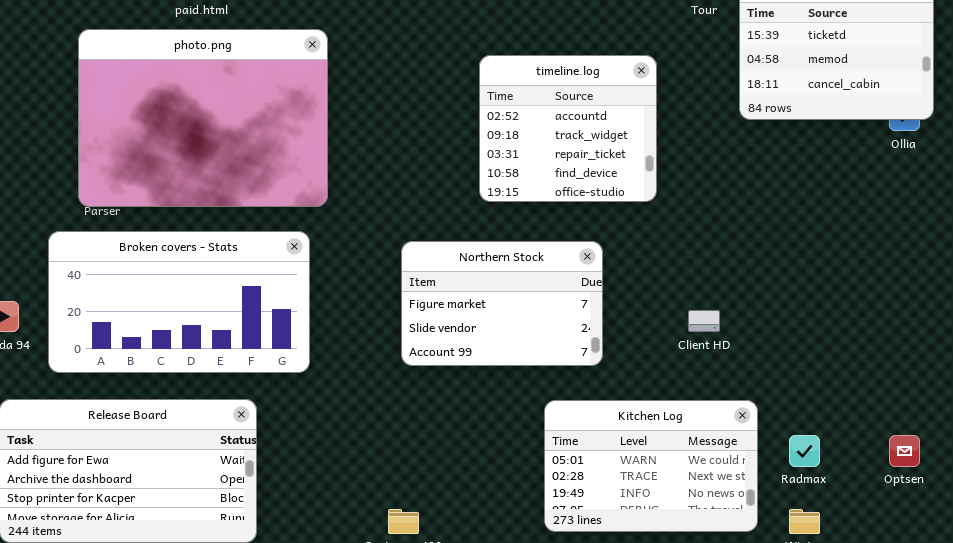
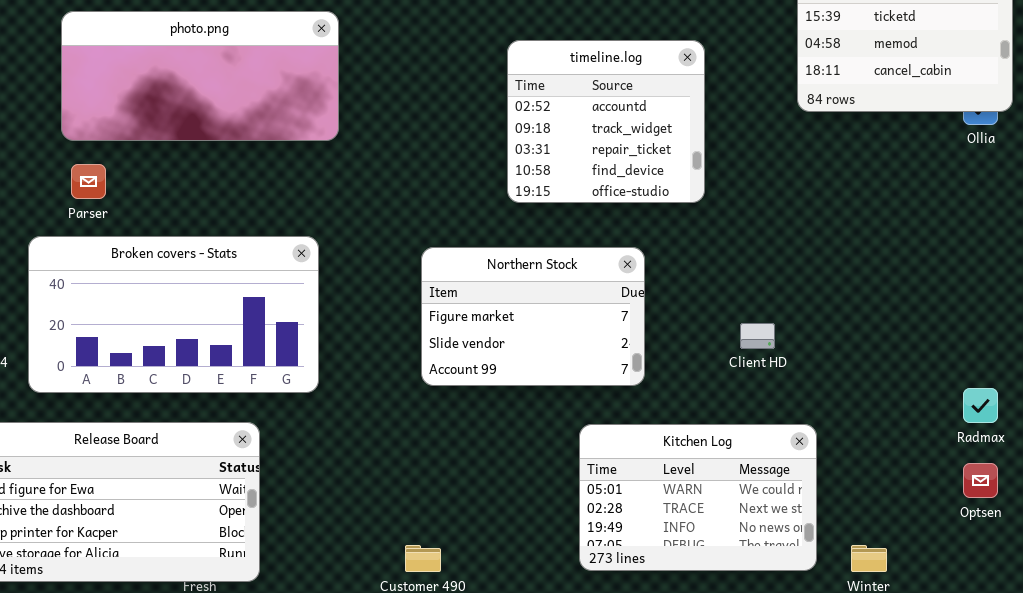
photo.png: [78,29,328,207] -> [61,11,339,141], resized
Radmax: [789,435,820,467] -> [963,388,998,423], moved

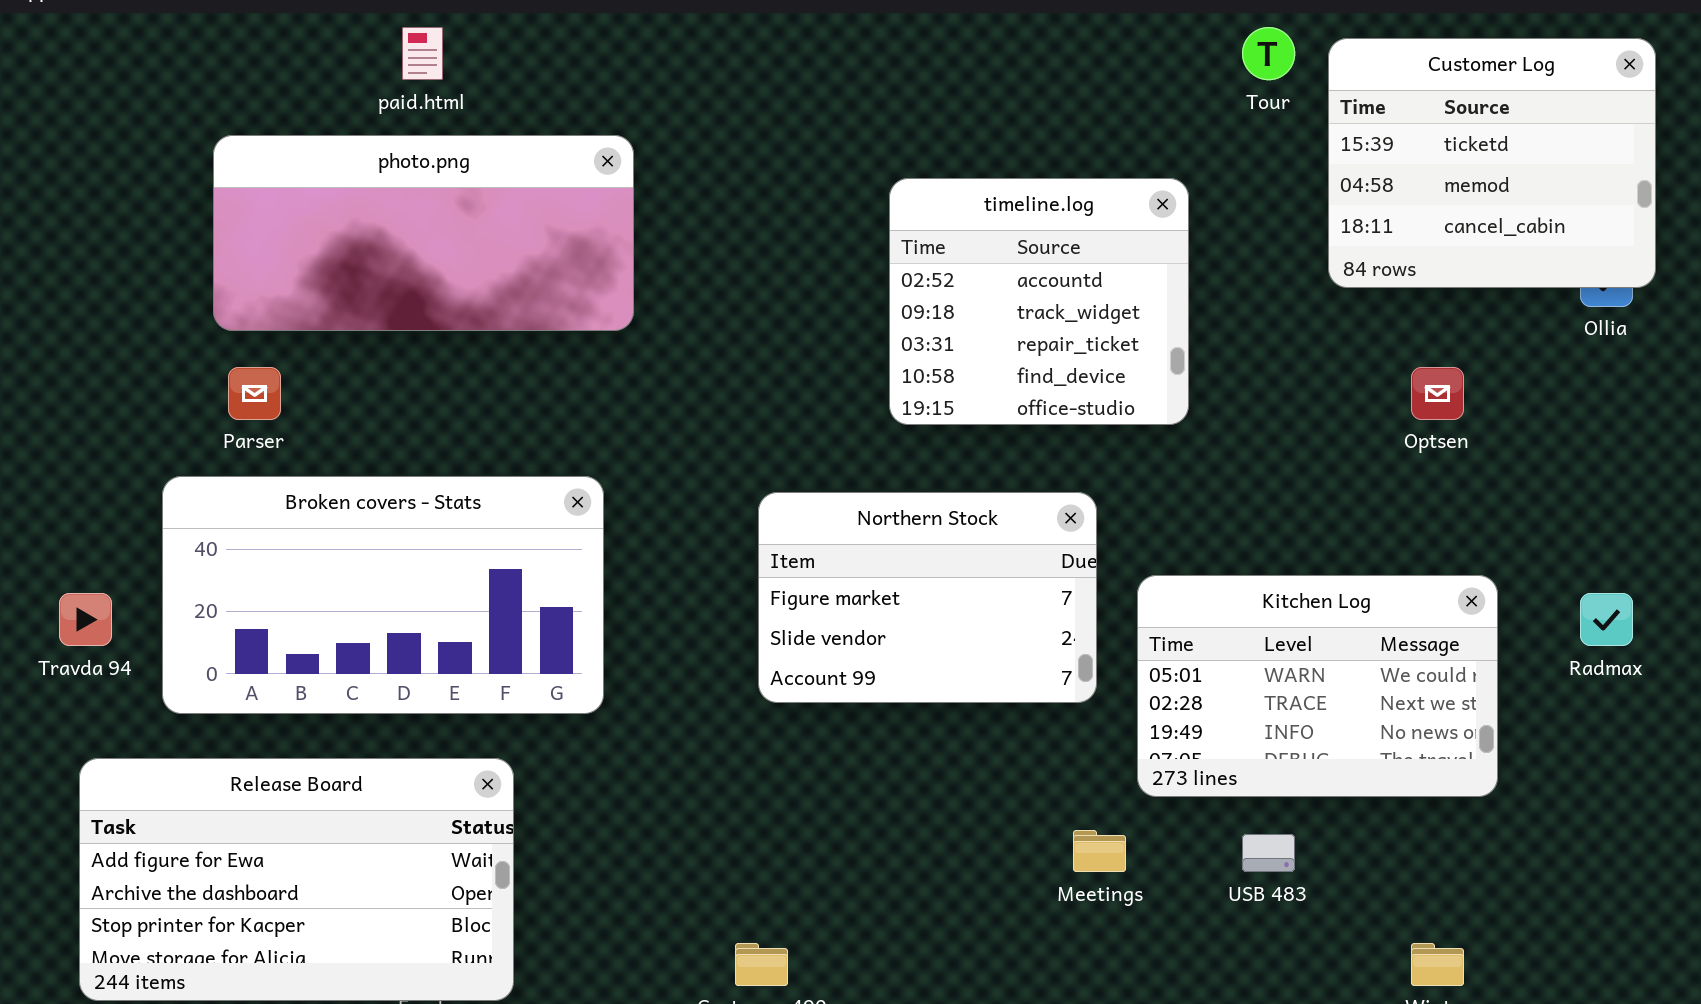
Radmax: [963,388,998,423] -> [1580,593,1633,646], moved
Kitchen Log: [579,424,817,571] -> [1137,575,1498,797], moved
Optsen: [963,463,998,498] -> [1411,367,1464,420], moved

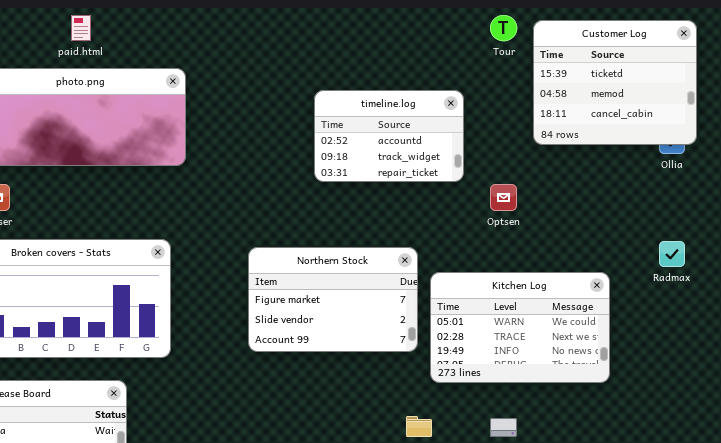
timeline.log: [889,178,1189,425] -> [314,90,464,182], resized
Optsen: [1411,367,1464,420] -> [490,184,517,211], moved
Kitchen Log: [1137,575,1498,797] -> [430,272,610,383], moved
Radmax: [1580,593,1633,646] -> [659,241,685,267], moved

